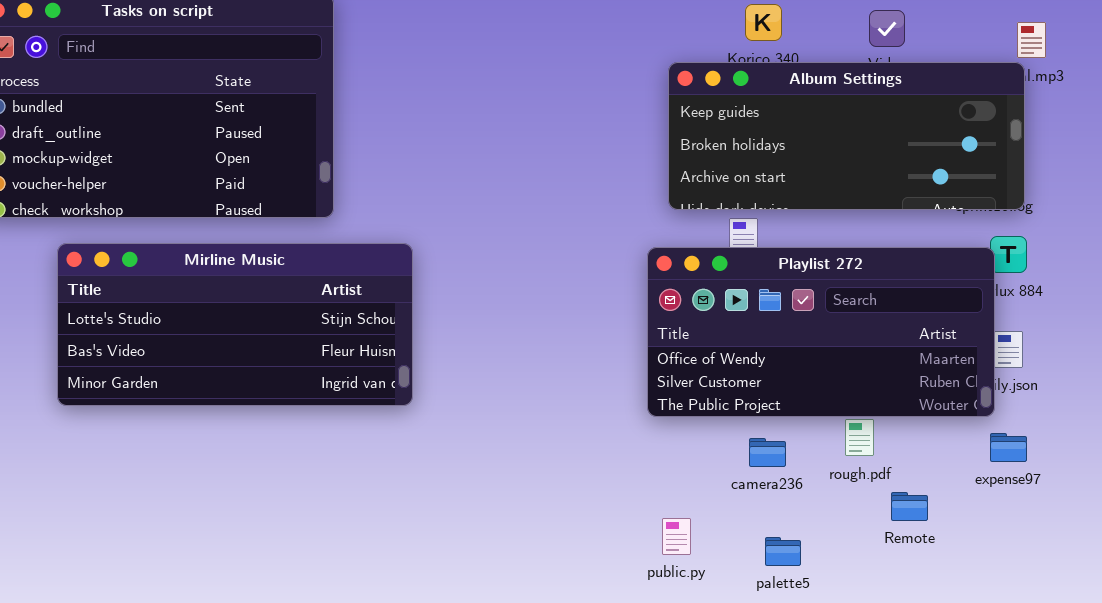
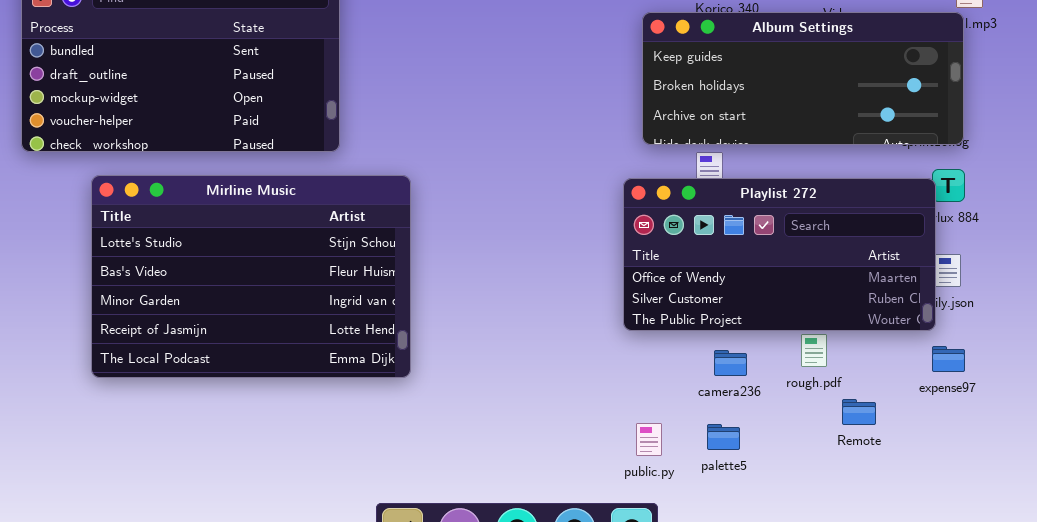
Mirline Music: [57,243,413,406] -> [91,175,411,378], resized
palette5: [765,537,801,566] -> [707,424,740,450], moved

